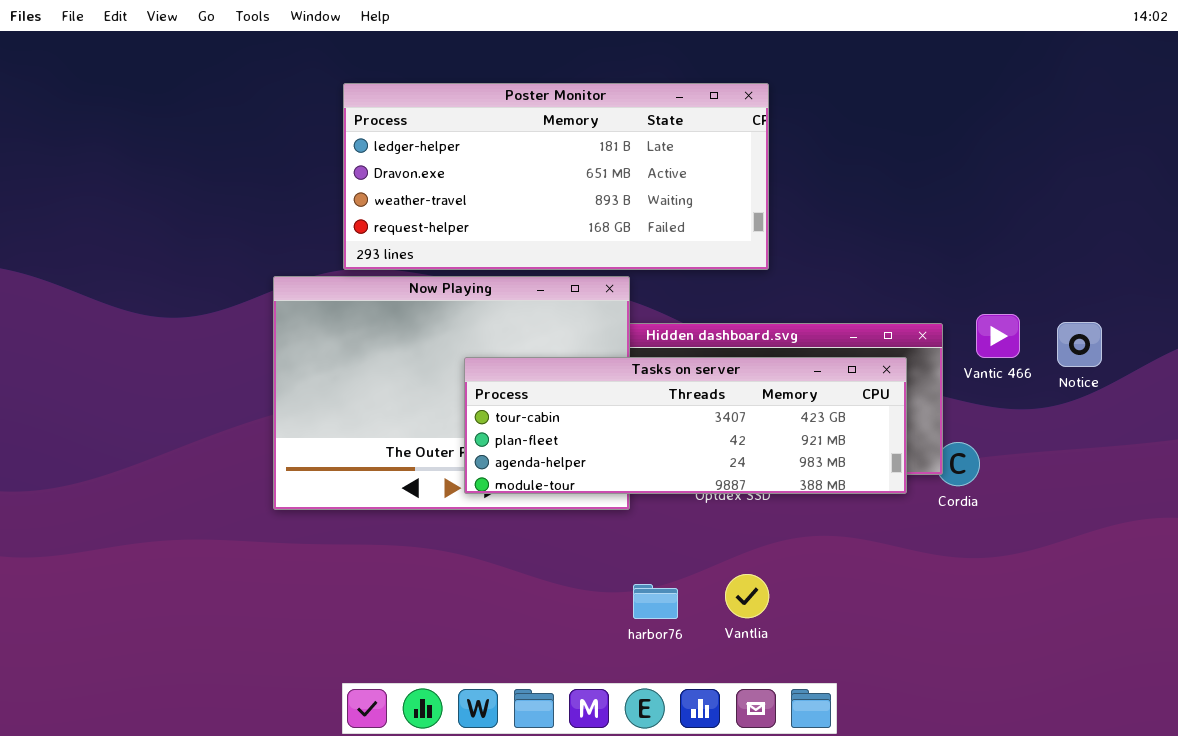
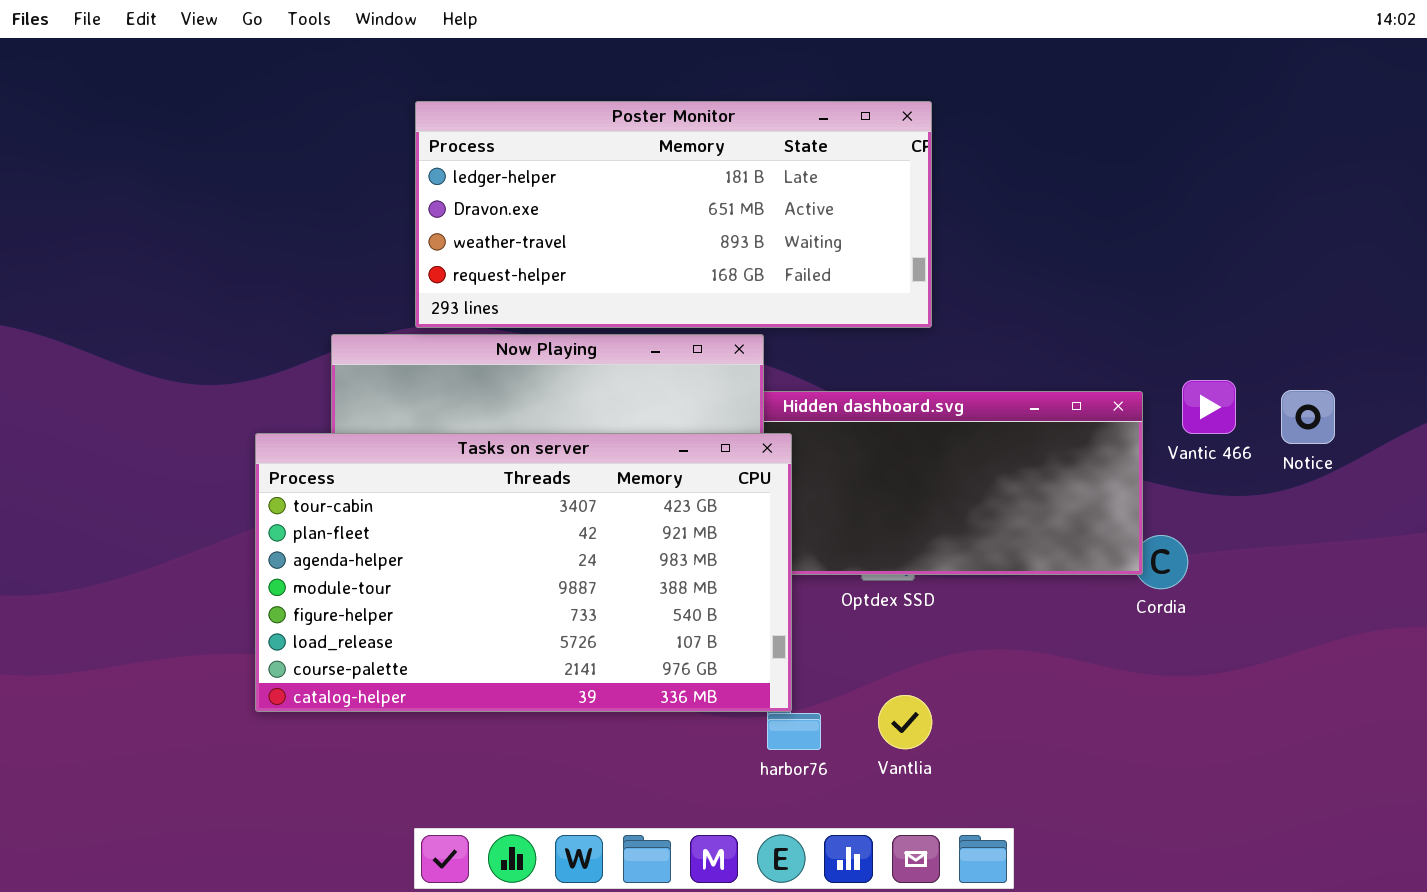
Tasks on server: [464,357,907,494] -> [255,433,792,712], moved, resized

